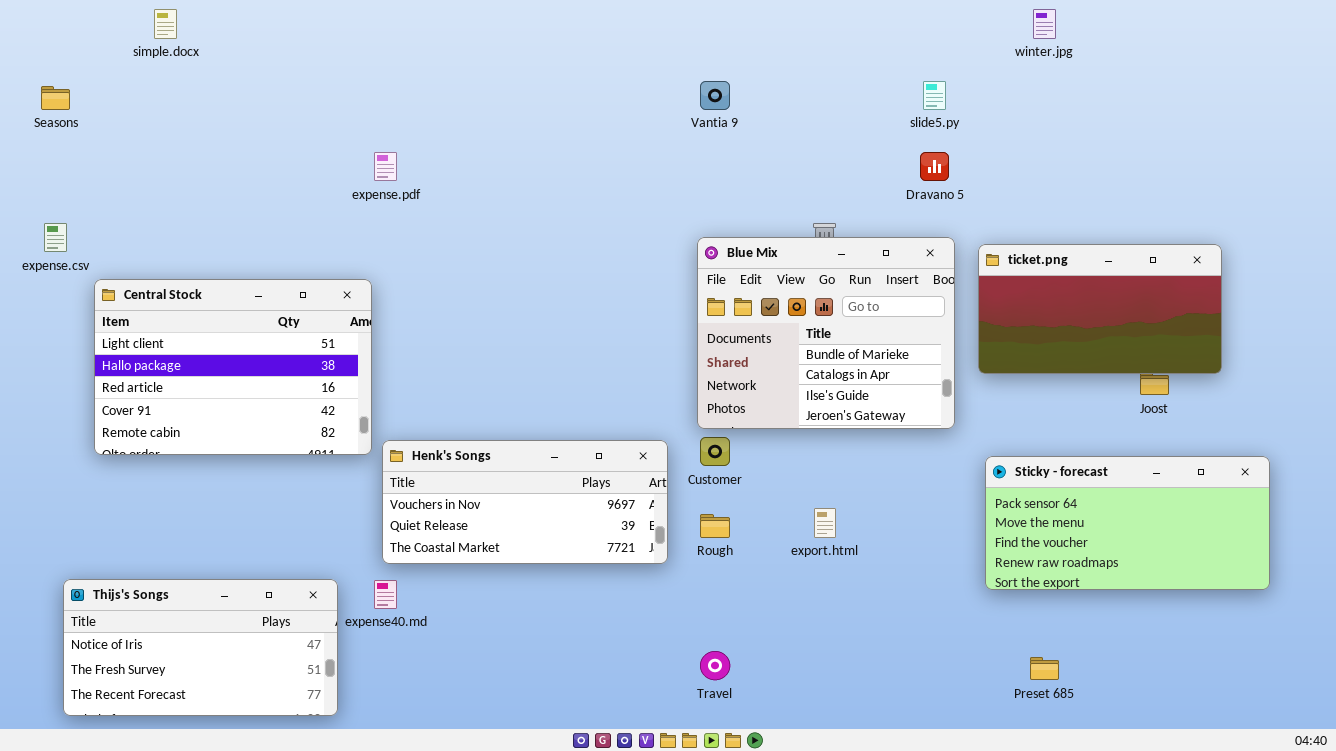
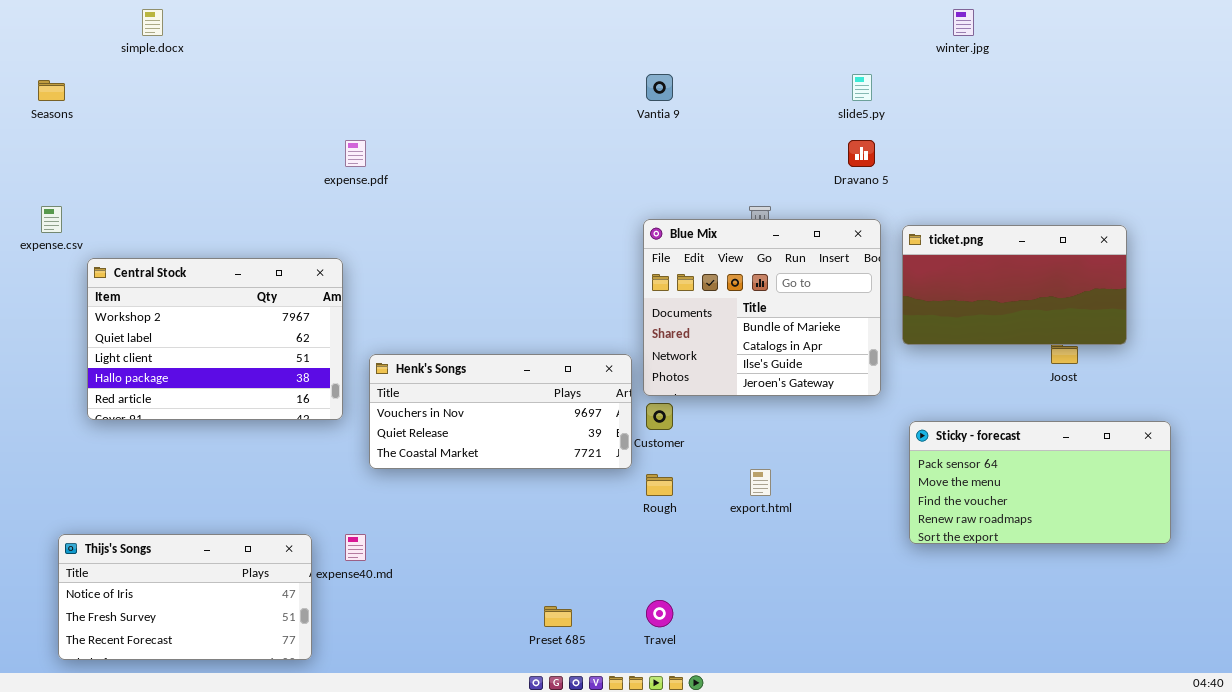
Central Stock: [94,279,372,455] -> [87,258,343,420], scrolled up 2 rows
Henk's Songs: [382,440,668,564] -> [369,354,632,469], moved
Preset 685: [1030,657,1059,680] -> [544,606,572,627], moved

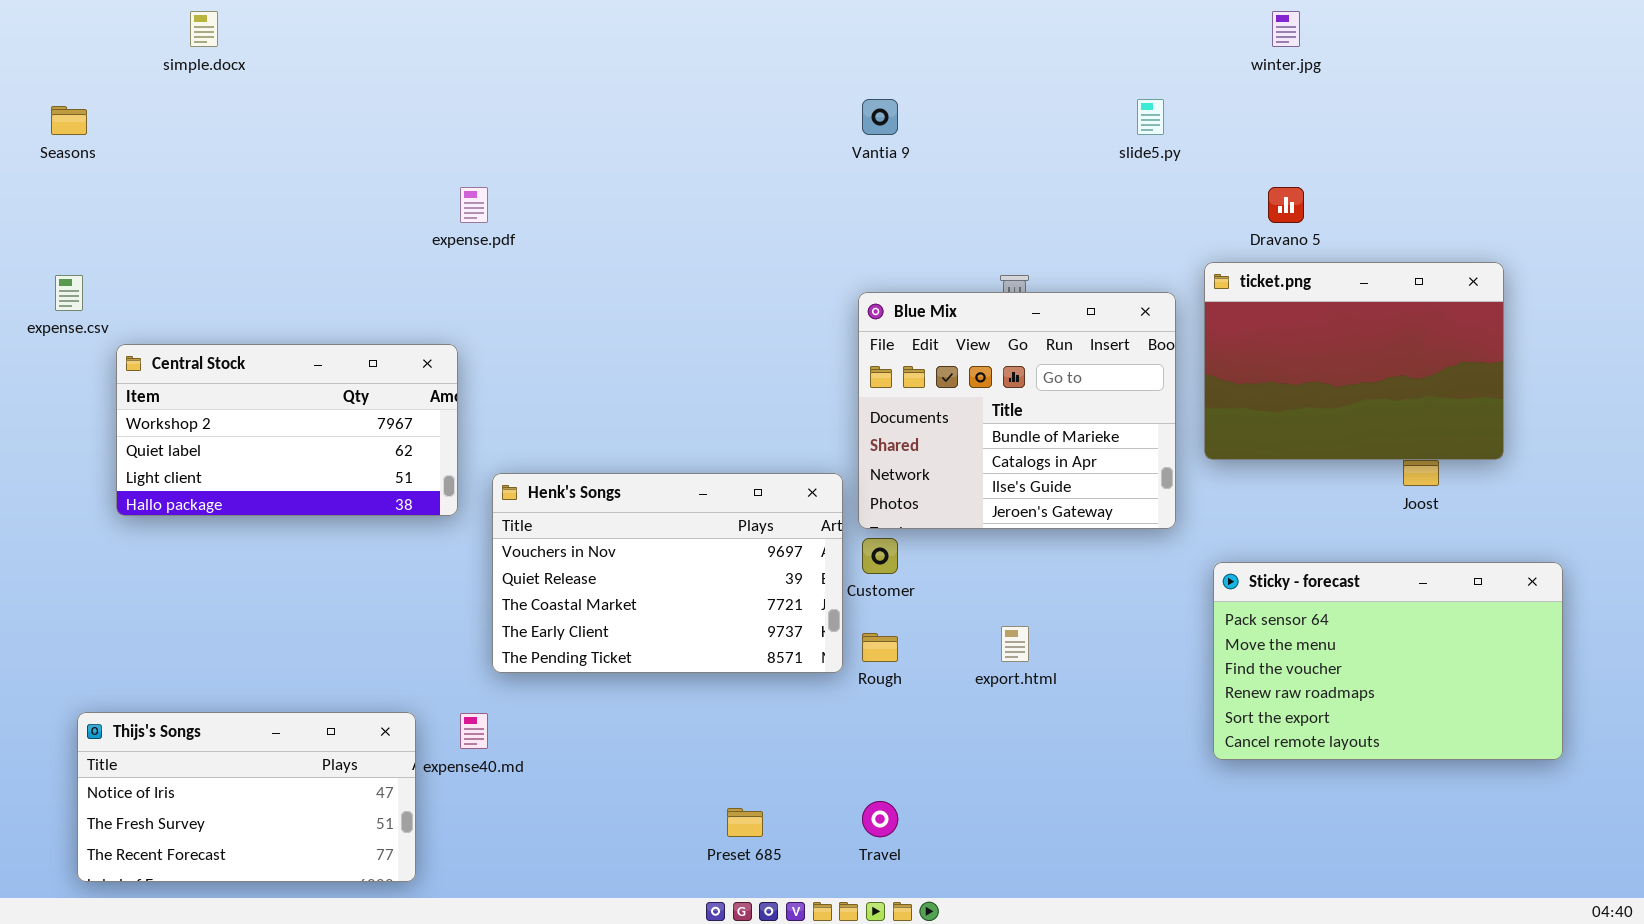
Dravano 5: [848,140,875,167] -> [1268,187,1304,223], moved
ticket.png: [902,225,1127,345] -> [1204,262,1504,460], resized
Central Stock: [87,258,343,420] -> [116,344,458,516], resized
Henk's Songs: [369,354,632,469] -> [492,473,843,673], resized
Sticky - forecast: [909,421,1171,544] -> [1213,562,1563,760], resized

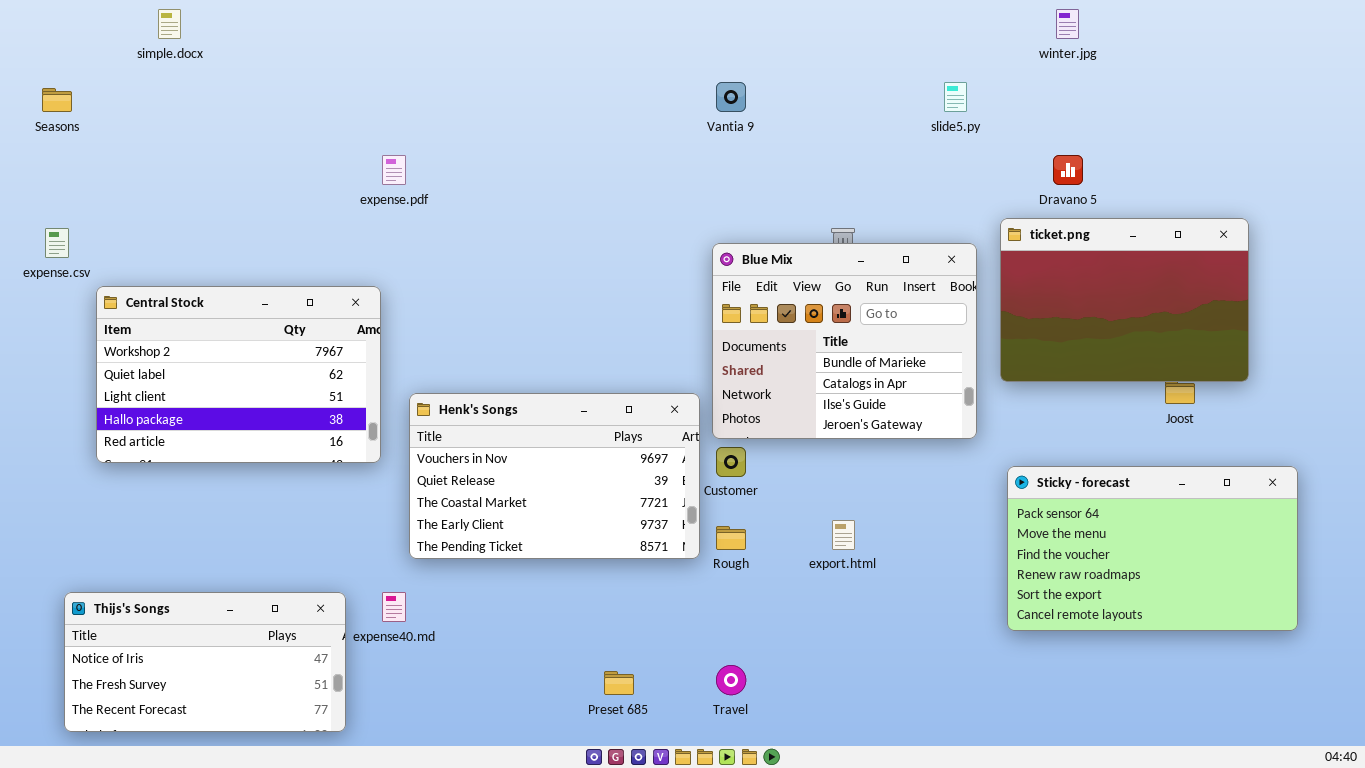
Central Stock: [116,344,458,516] -> [96,286,381,463], resized

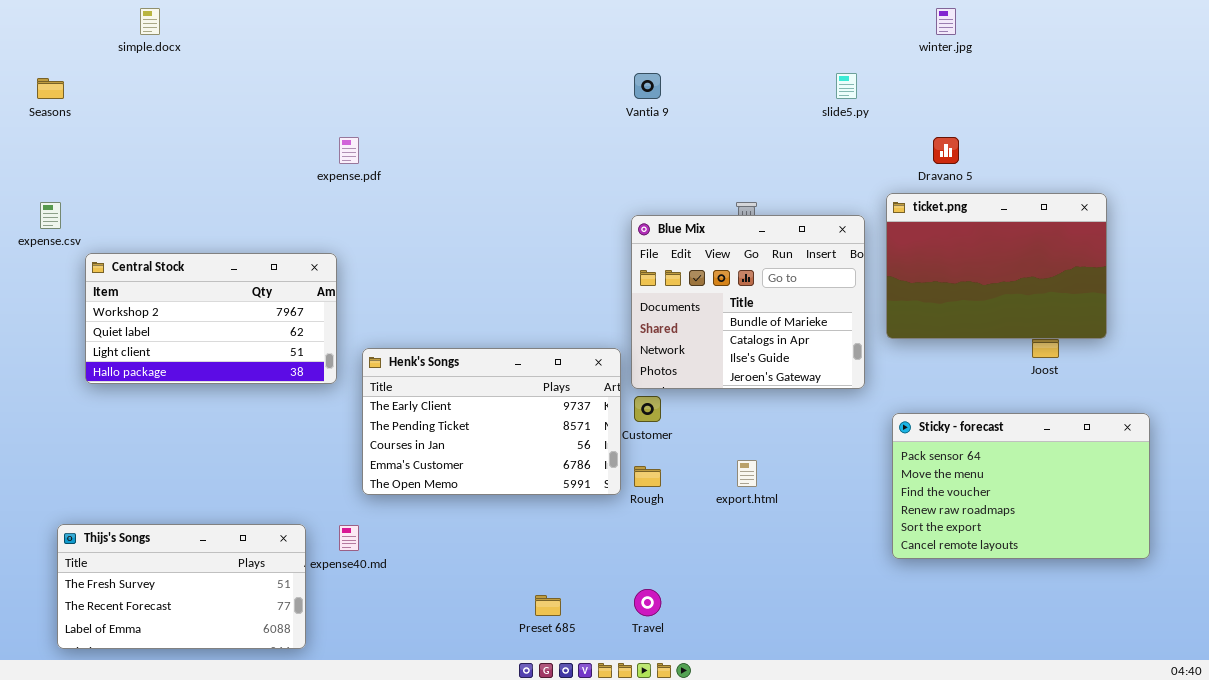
Central Stock: [96,286,381,463] -> [85,253,337,384], resized
Henk's Songs: [409,393,700,559] -> [362,348,621,495], scrolled down 3 rows
Thijs's Songs: [64,592,346,732] -> [57,524,306,649], scrolled down 1 row

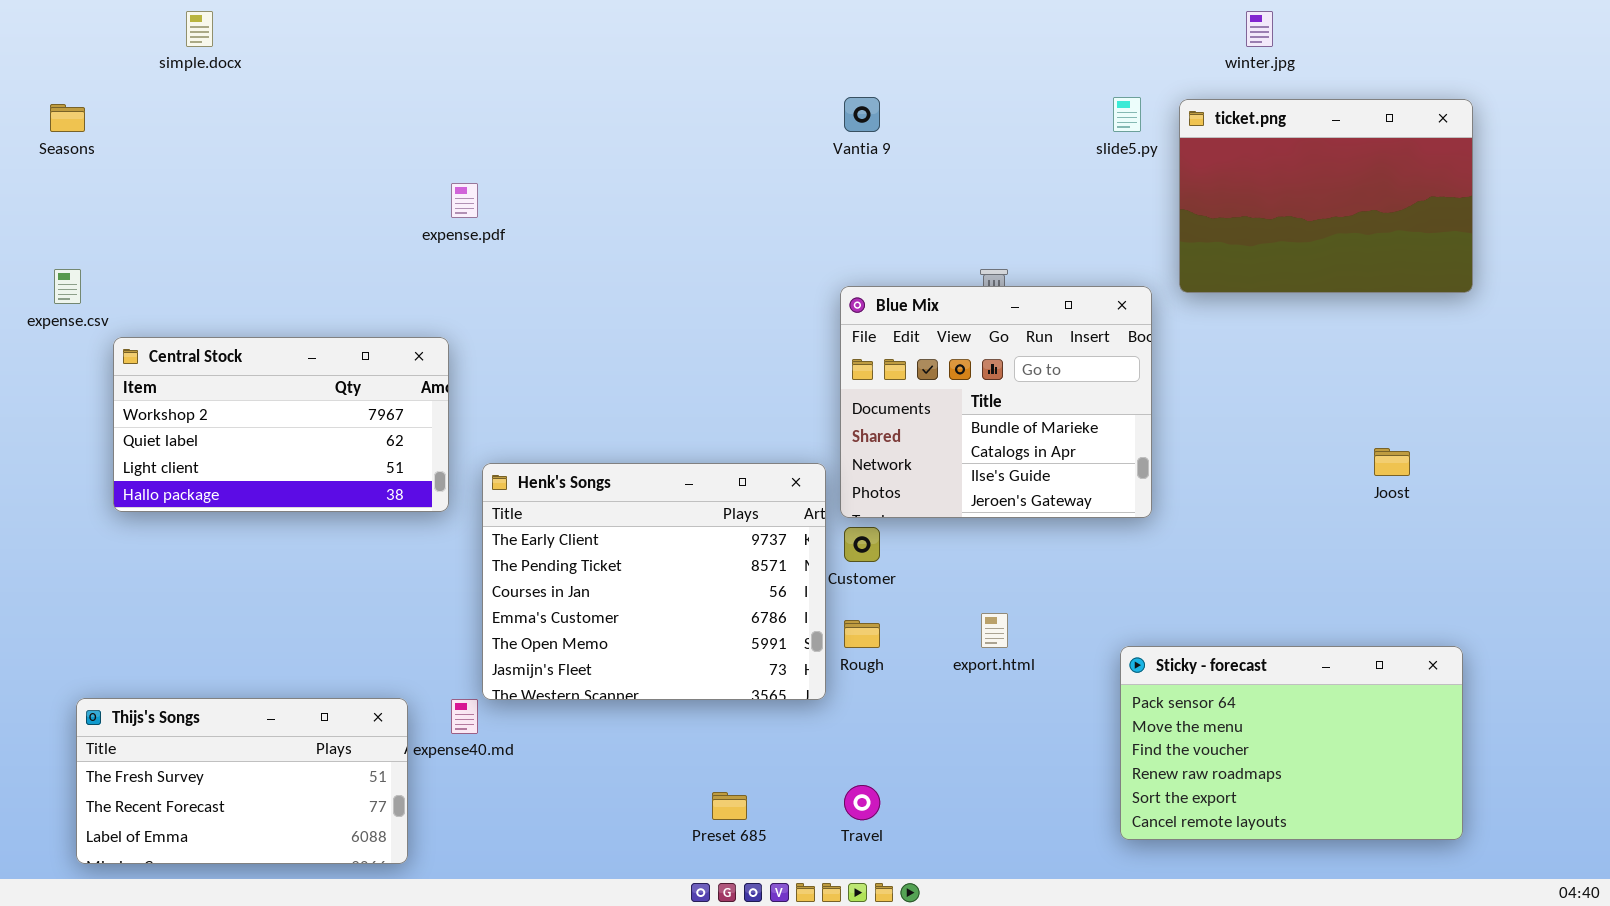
ticket.png: [886,193,1107,339] -> [1179,99,1473,293], moved
Henk's Songs: [362,348,621,495] -> [482,463,826,700], resized
Sticky - forecast: [892,413,1150,559] -> [1120,646,1463,840], moved

